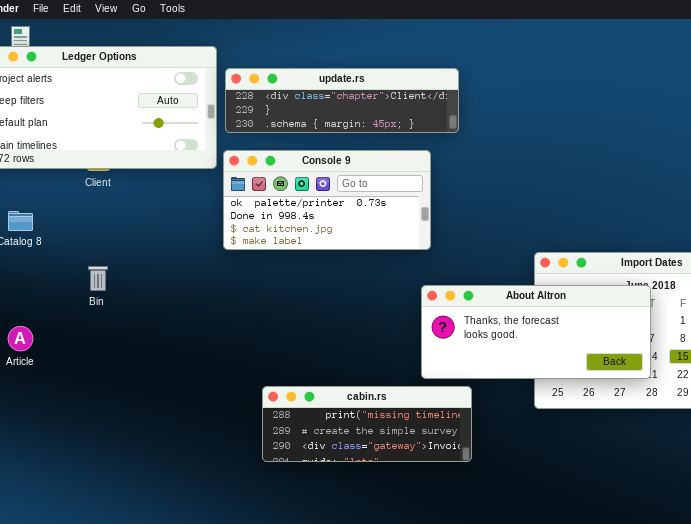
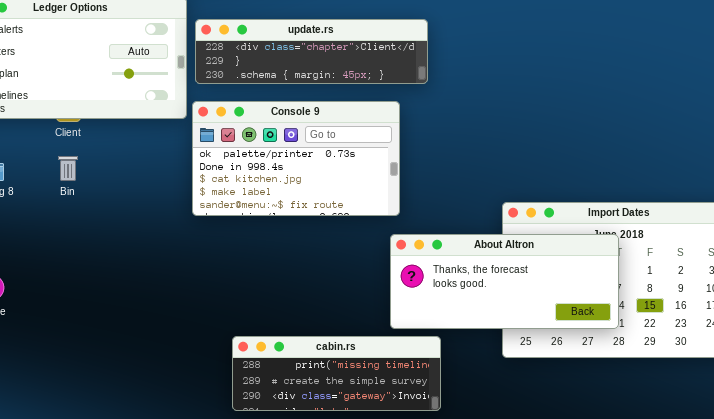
Console 9: [223,150,431,250] -> [192,101,400,216], resized
Bin: [88,266,108,291] -> [58,156,78,181], moved

